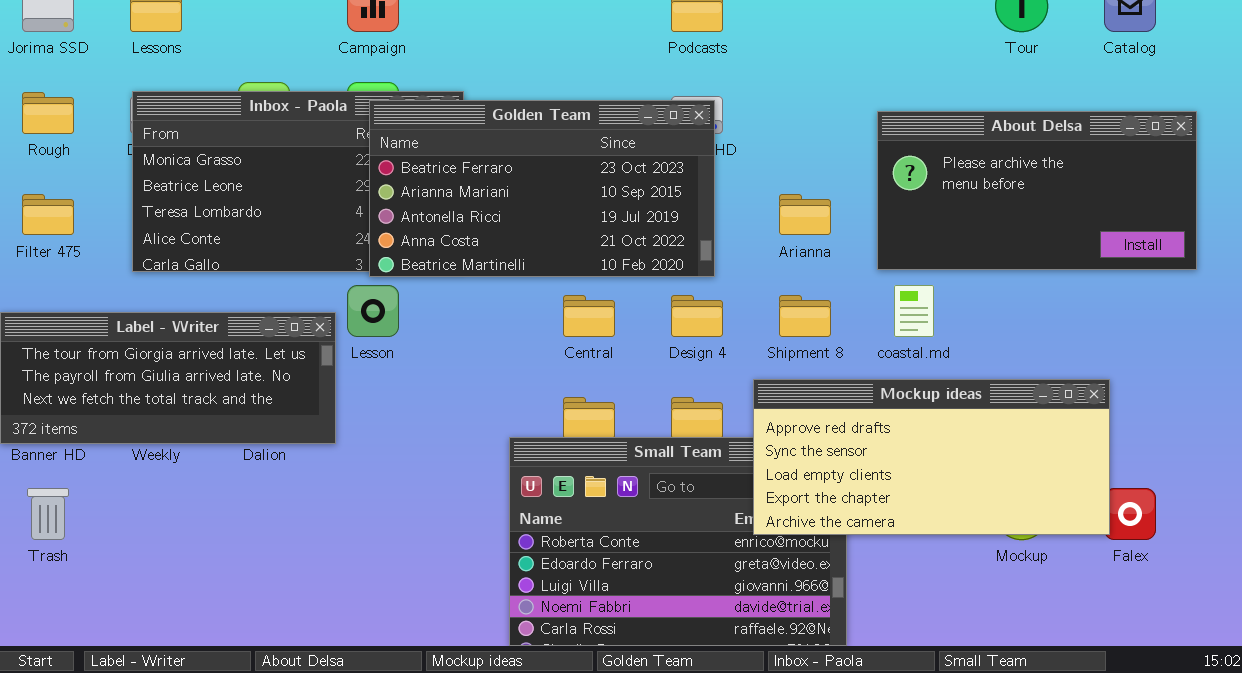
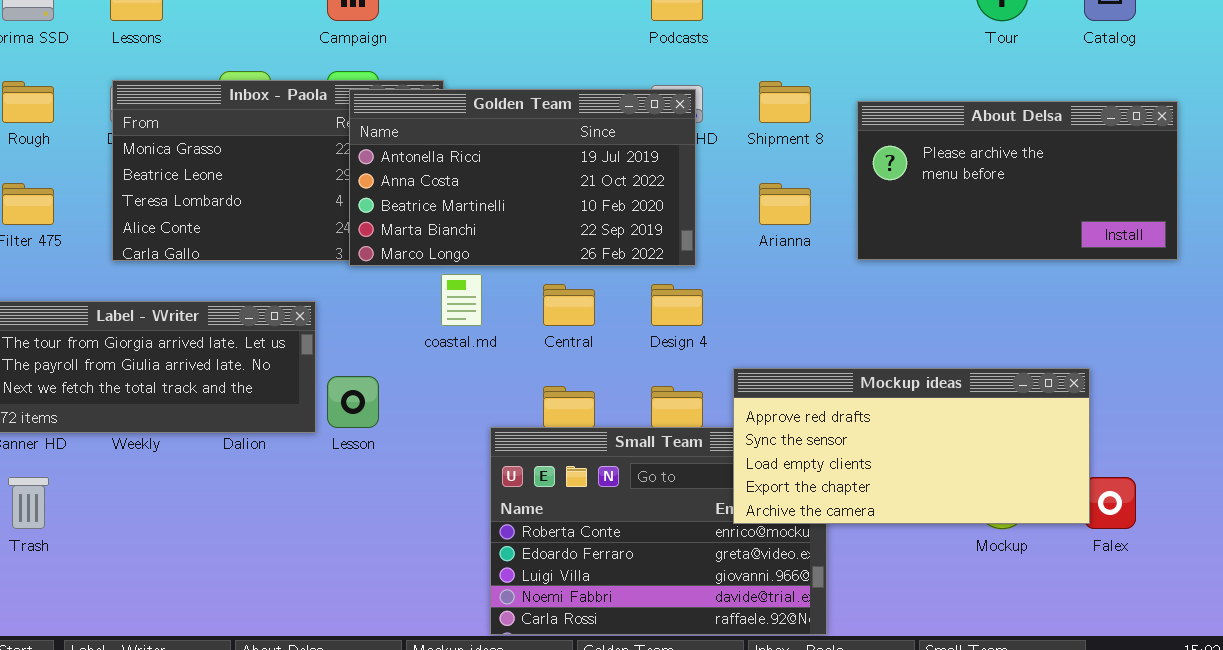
Golden Team: [369,100,715,277] -> [349,89,696,266], scrolled down 2 rows
Lesson: [347,285,399,337] -> [327,376,379,428], moved
coastal.md: [894,285,934,337] -> [441,274,482,326], moved
Shipment 8: [779,295,831,337] -> [759,81,811,123], moved

